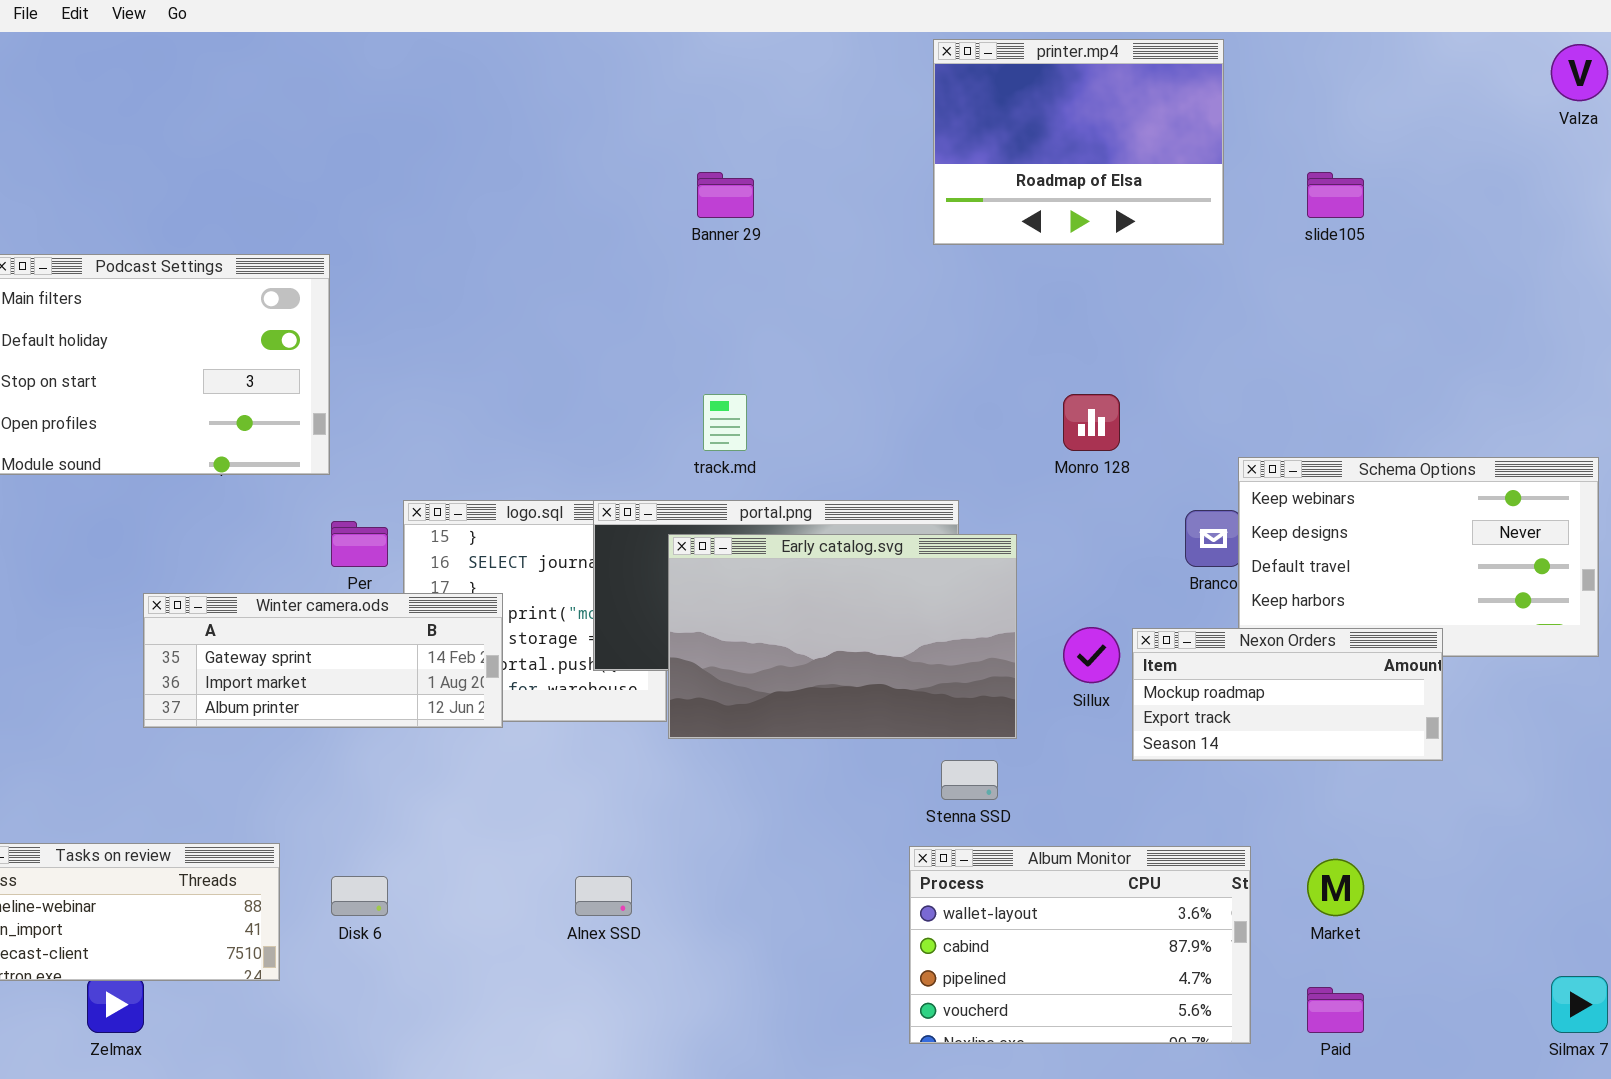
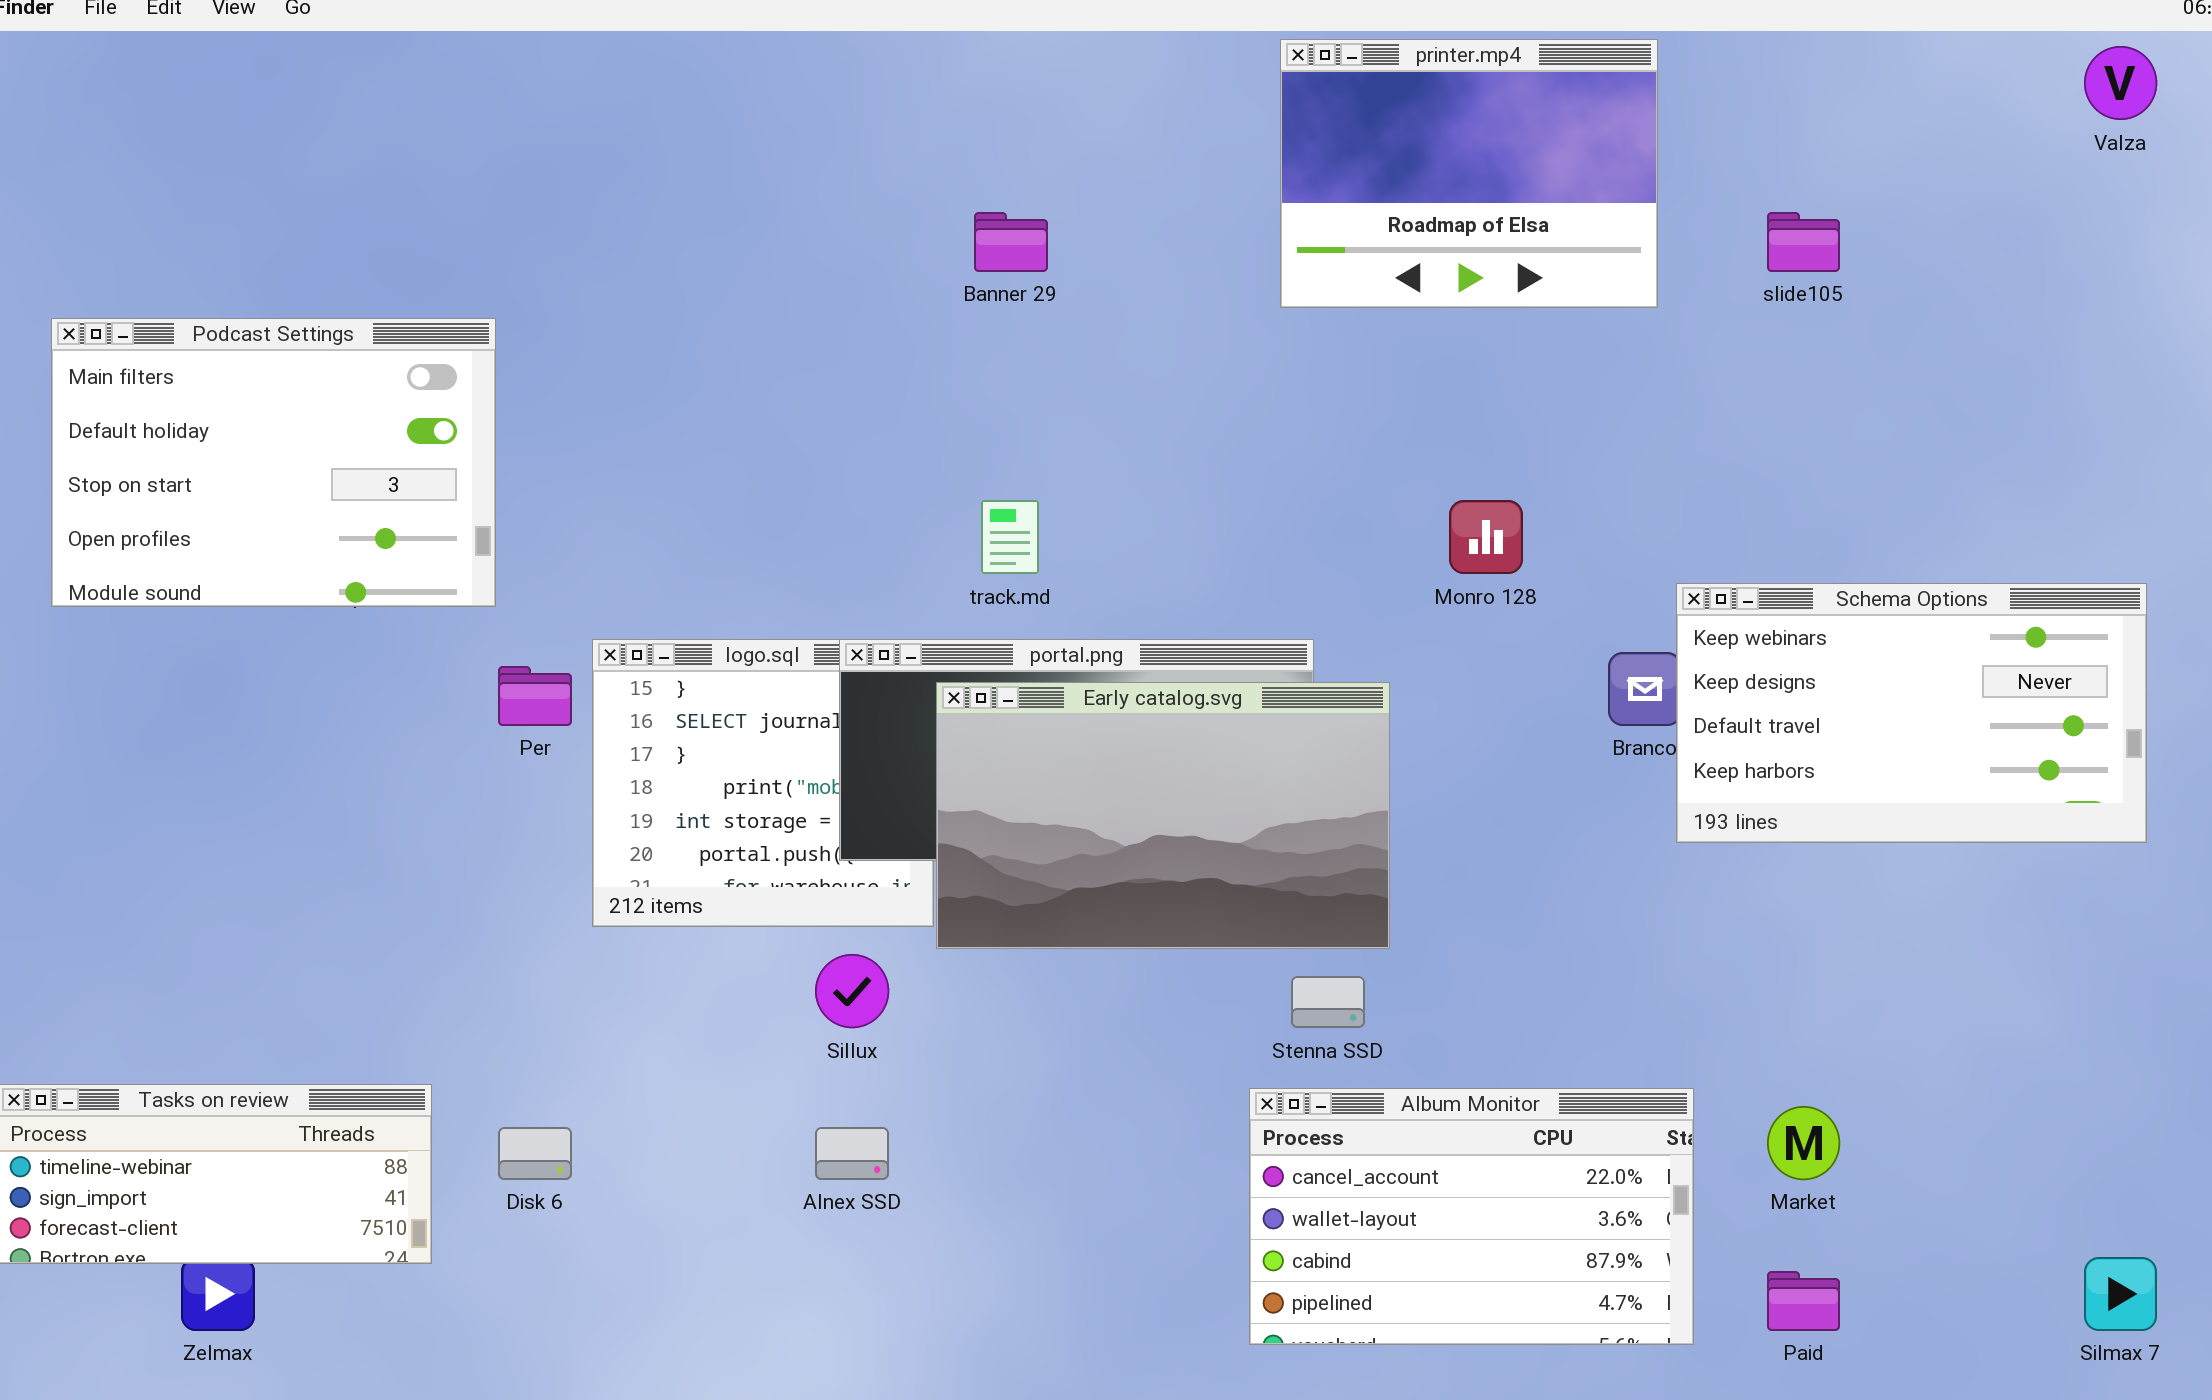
Winter camera.ods: [143,593,503,728] -> none, closed
Sillux: [1063,627,1120,683] -> [815,954,889,1028], moved
Nexon Orders: [1132,628,1443,761] -> none, closed
Album Monitor: [909,846,1251,1044] -> [1249,1088,1694,1345], scrolled up 1 row

